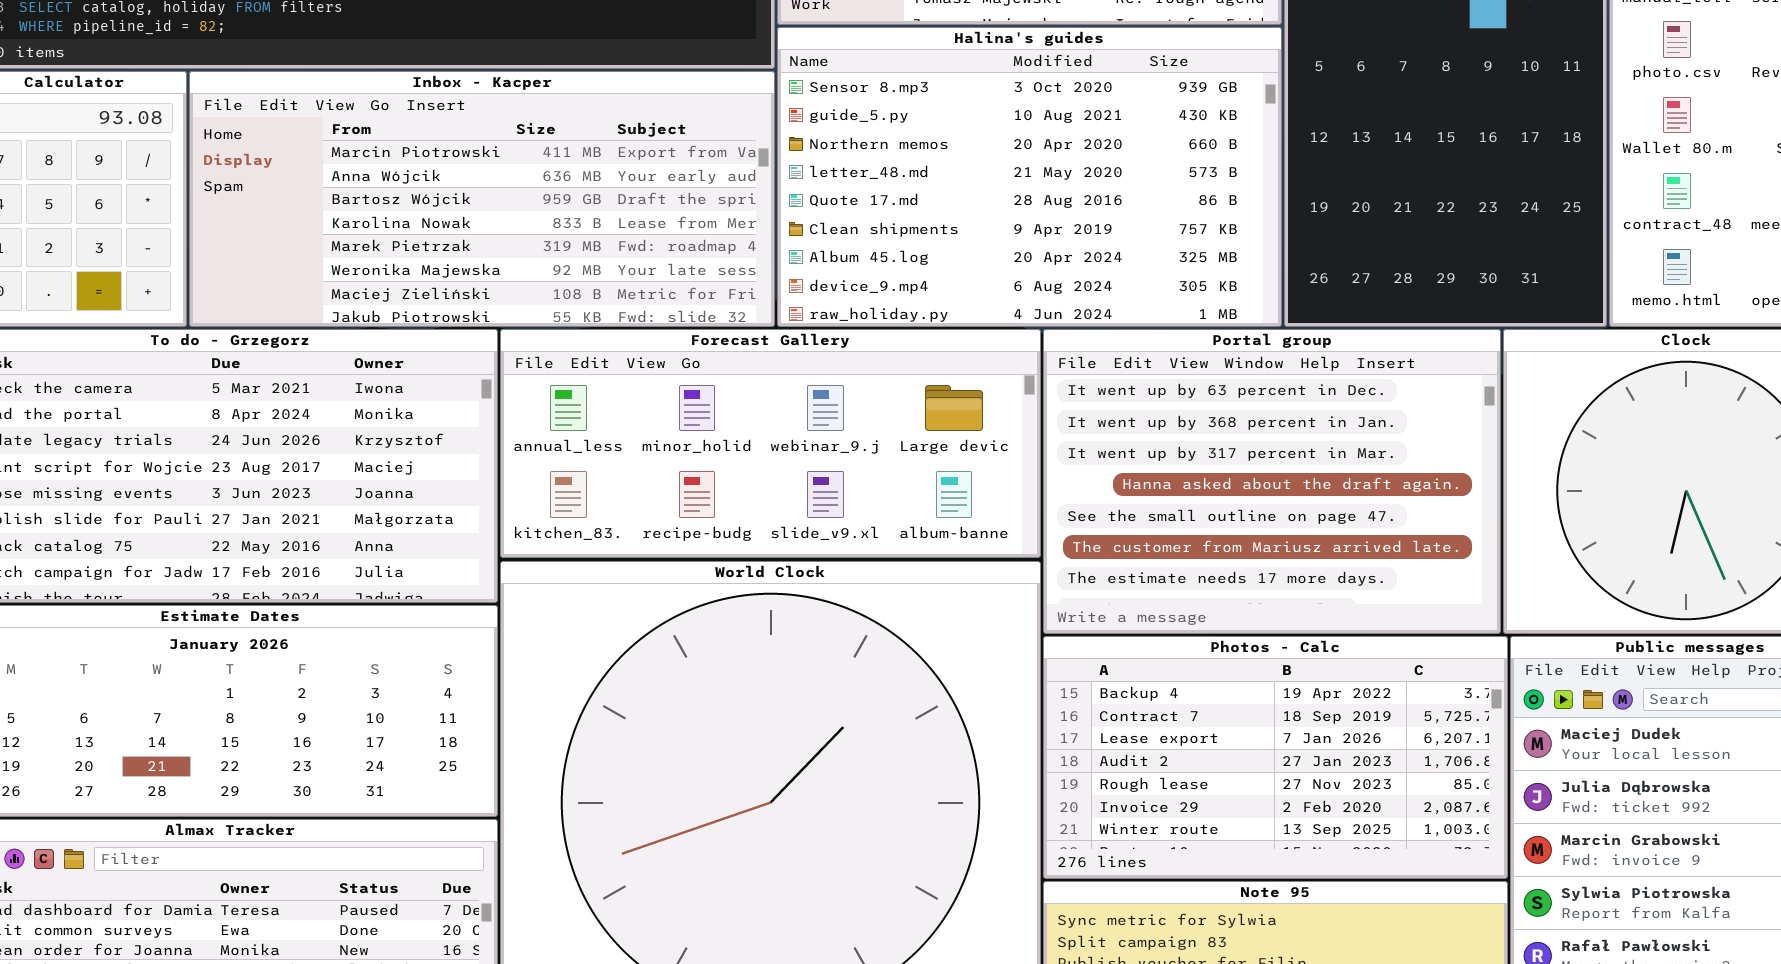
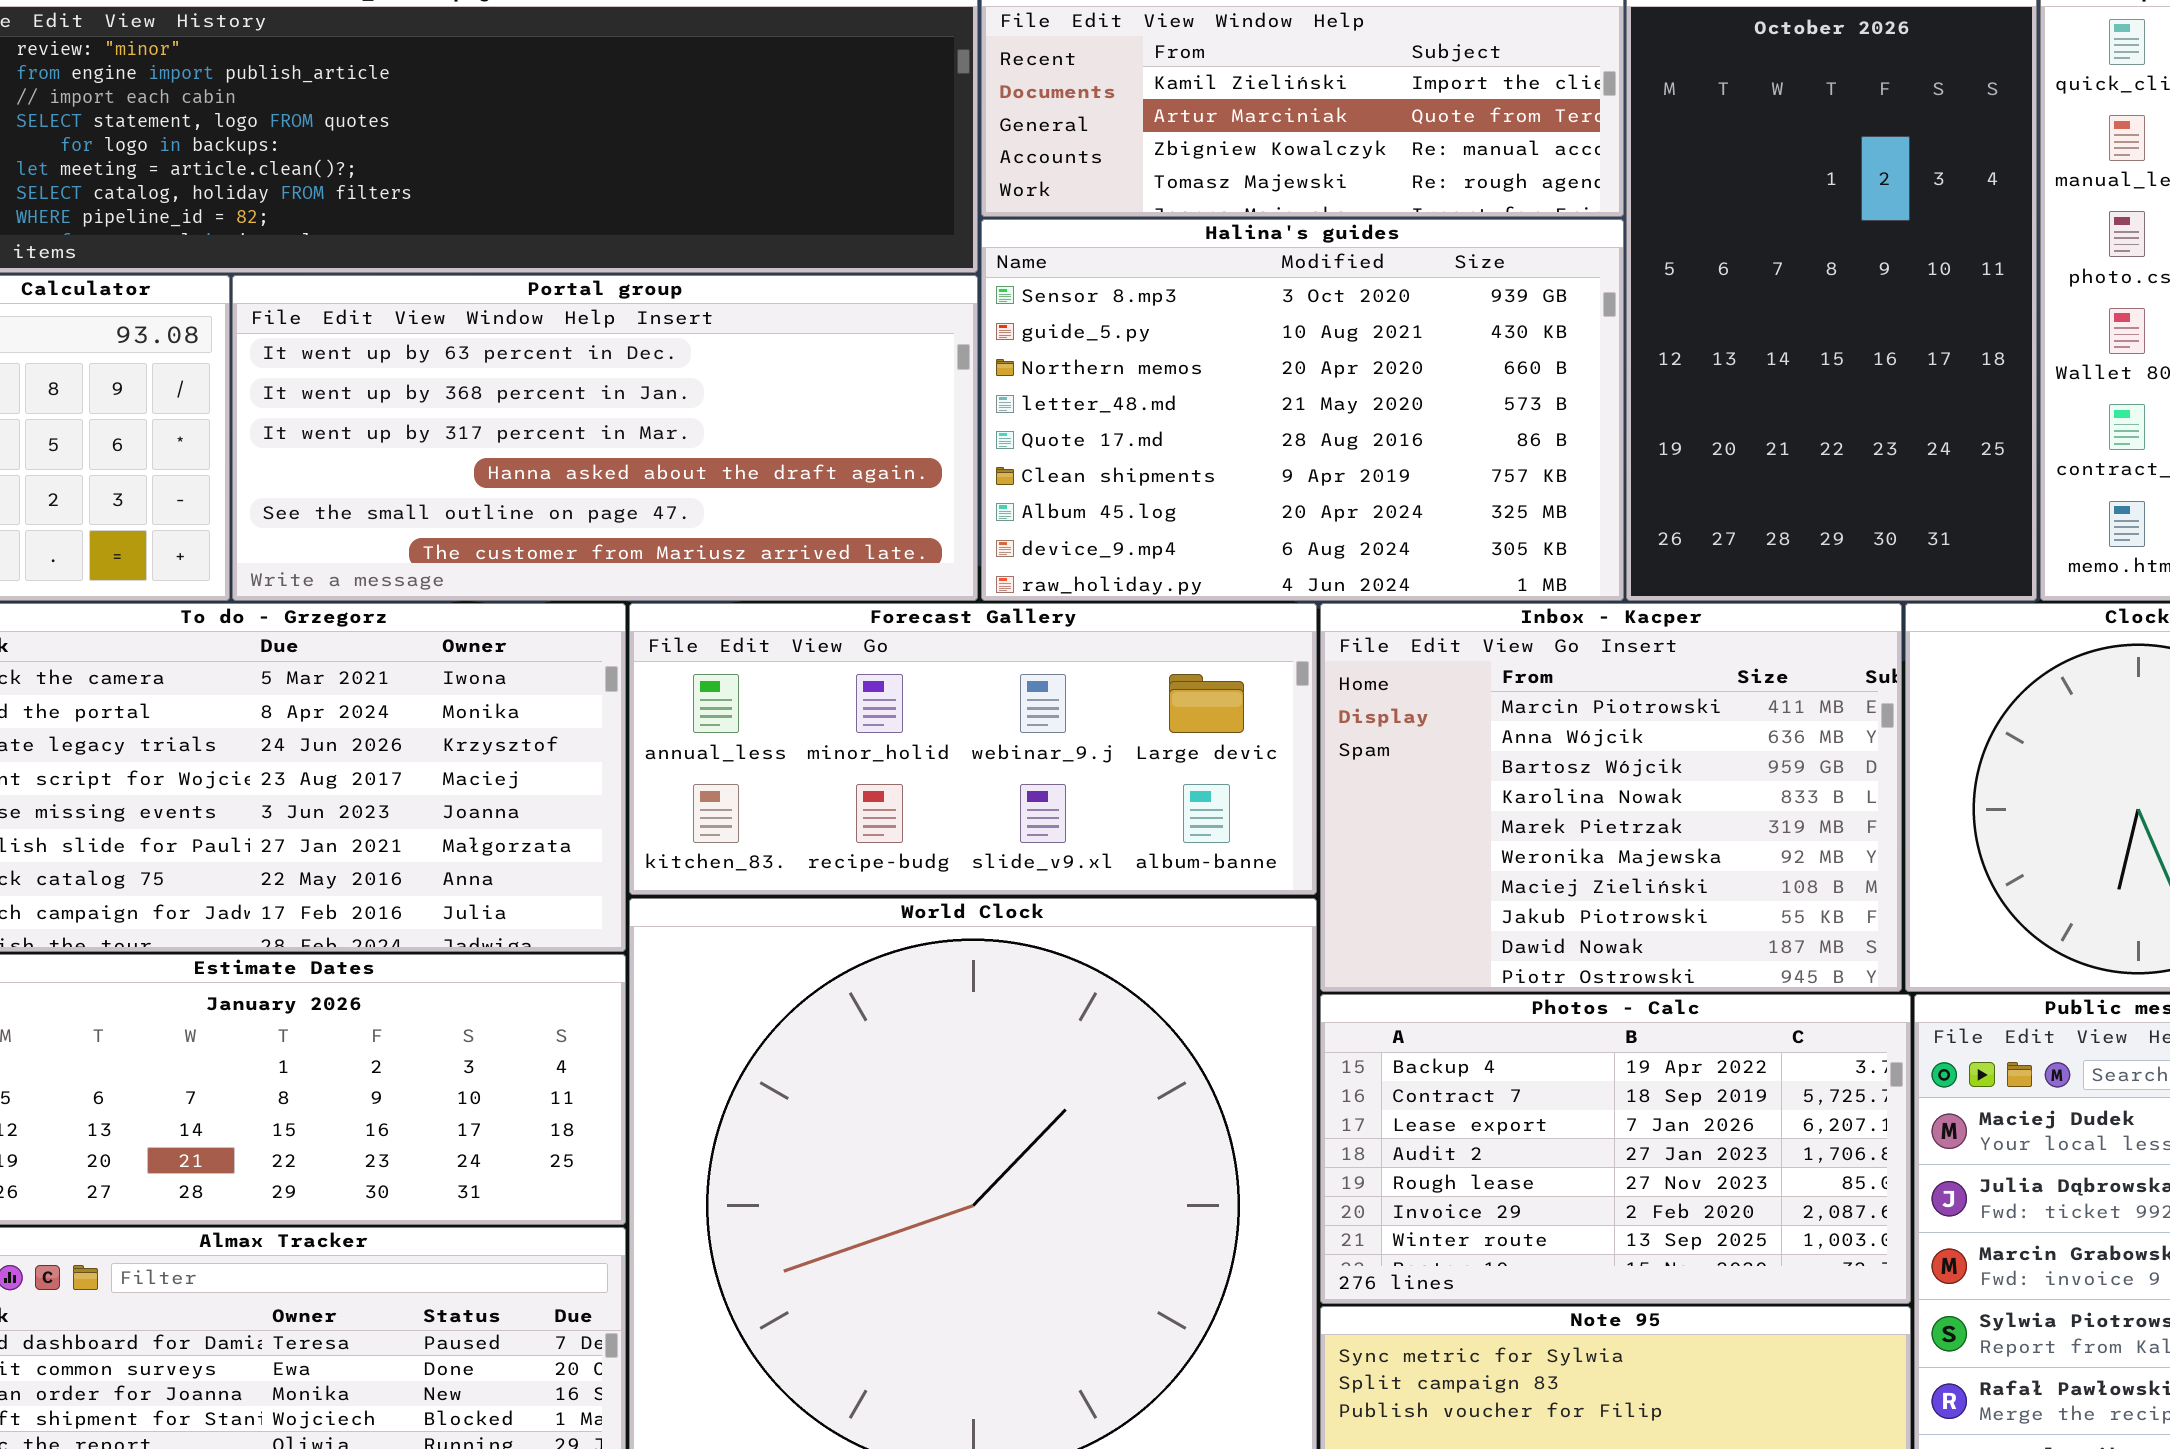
Inbox - Kacper: [189,71,775,327] -> [1320,603,1902,992], moved, resized
Portal group: [1043,329,1501,634] -> [232,275,978,601], moved, resized

